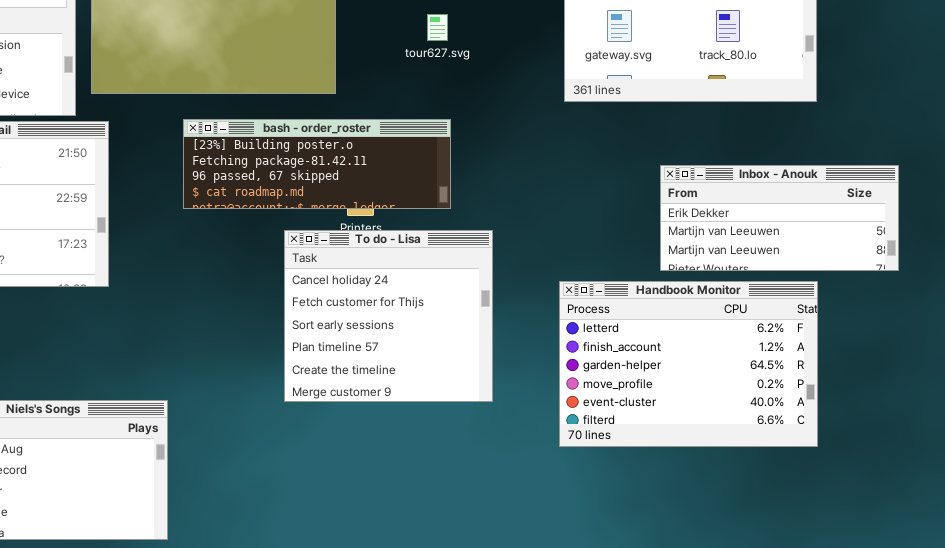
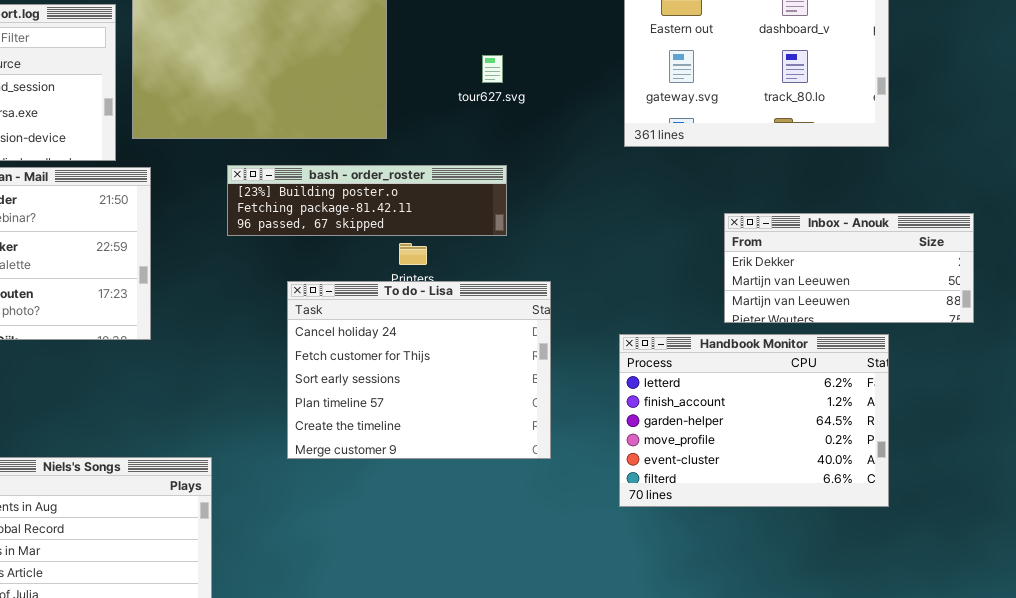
bash - order_roster: [183,119,451,209] -> [227,165,507,236], resized
To do - Lisa: [284,230,493,402] -> [287,281,551,459], resized

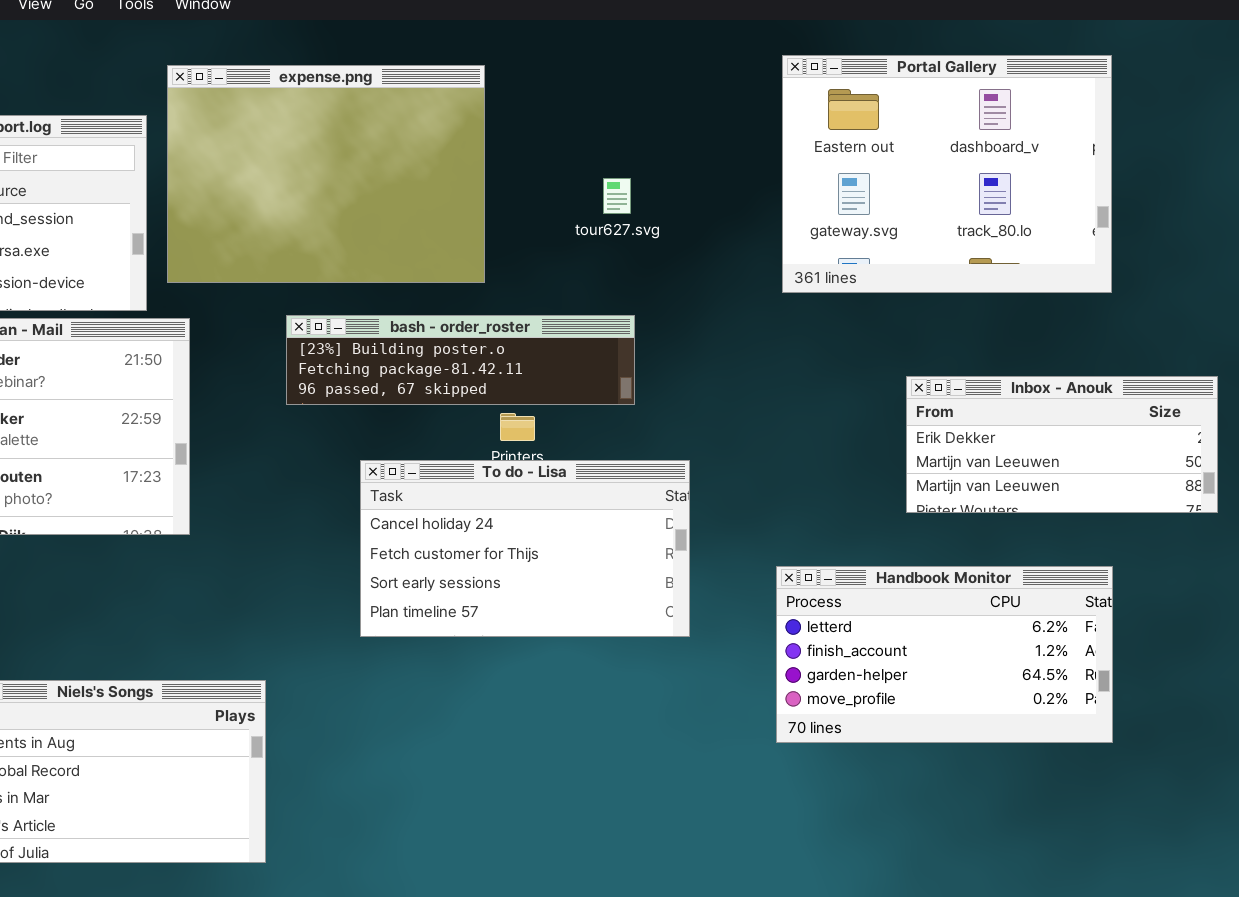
To do - Lisa: [287,281,551,459] -> [360,460,690,637], resized
Handbook Monitor: [619,334,889,507] -> [776,566,1113,743], resized

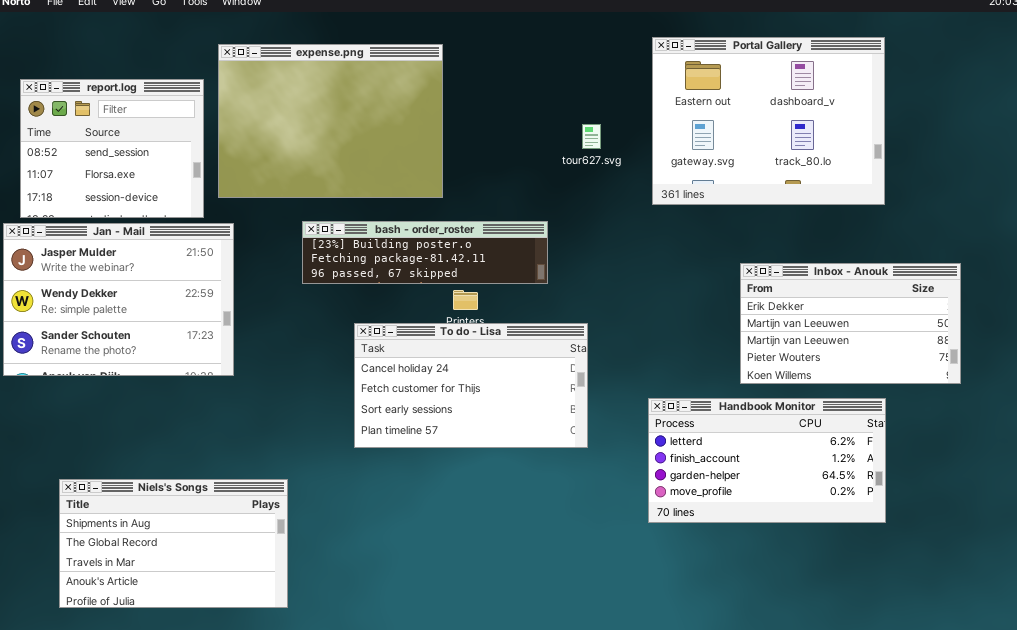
tour627.svg: [603,178,631,214] -> [582,124,601,149], moved
Inbox - Anouk: [906,376,1218,513] -> [740,263,961,384], resized

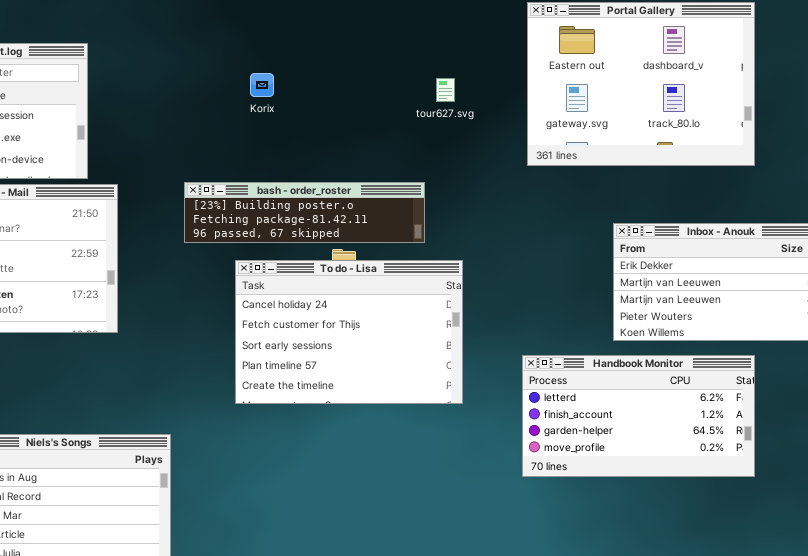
expense.png: [218,44,443,198] -> none, closed
tour627.svg: [582,124,601,149] -> [436,78,455,102], moved
To do - Lisa: [354,323,588,448] -> [235,260,463,404], resized

